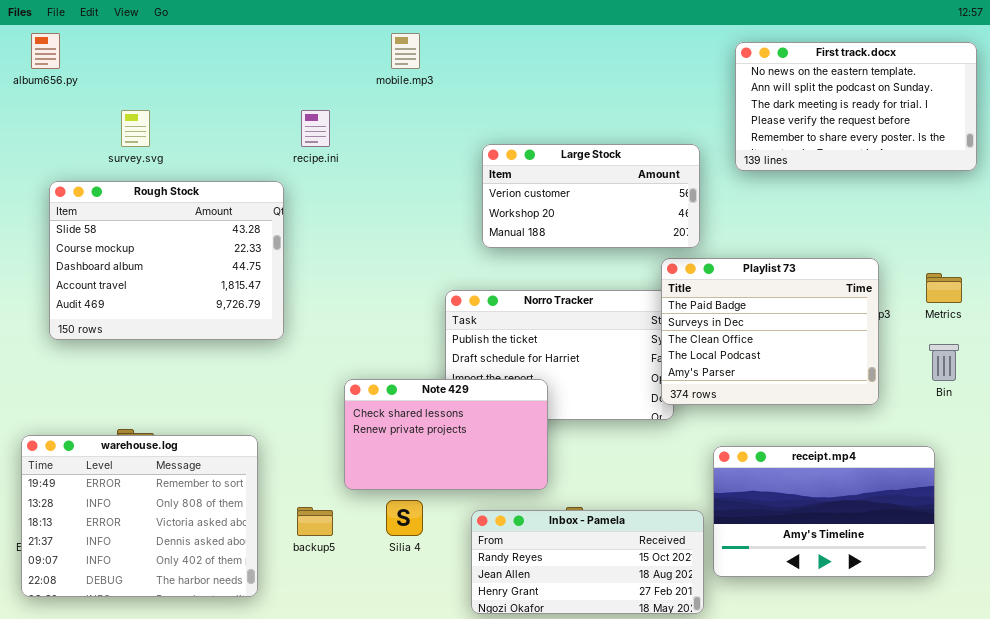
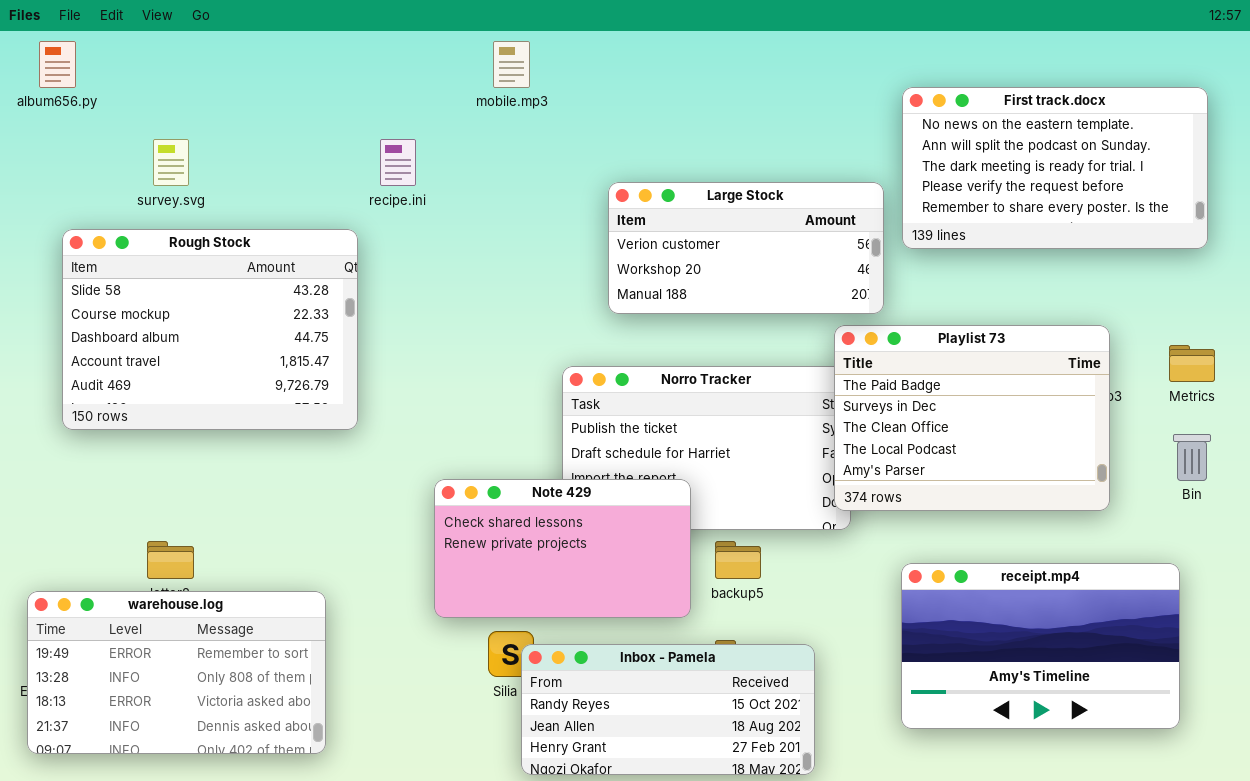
First track.docx: [735,42,977,171] -> [902,87,1208,249], moved
warehouse.log: [21,435,258,597] -> [27,591,326,754], resized
backup5: [297,507,333,536] -> [715,541,761,579], moved
Inbox - Pamela: [471,510,704,614] -> [521,644,815,775], moved

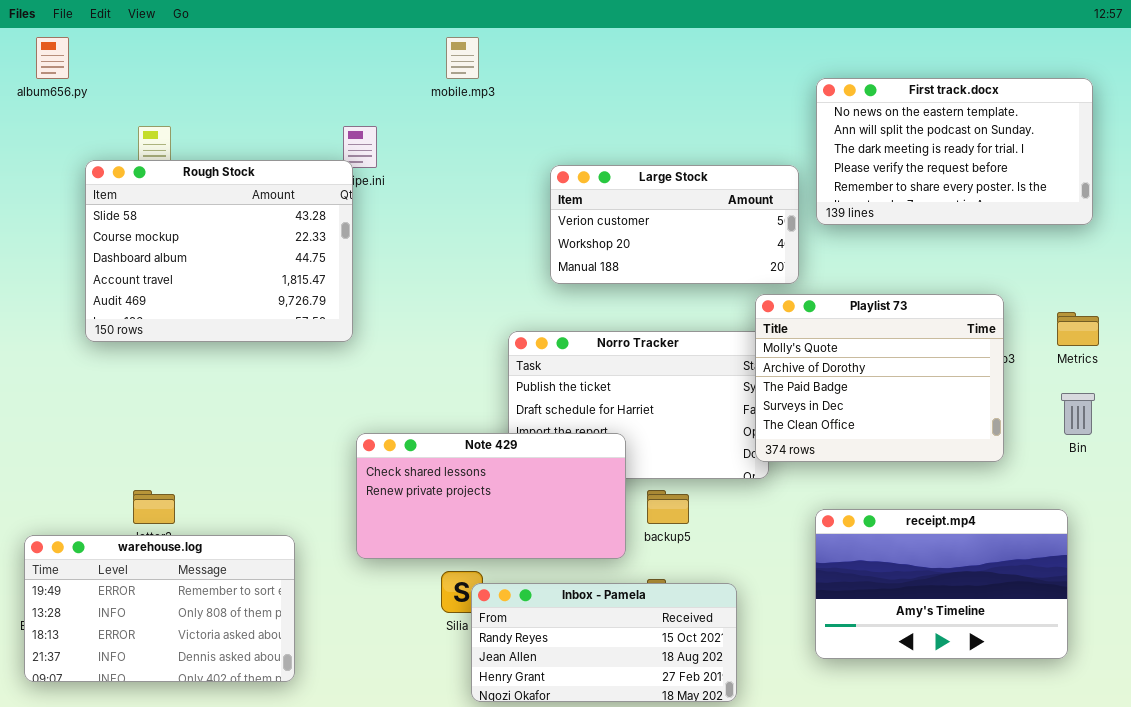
Rough Stock: [62,229,358,430] -> [85,160,353,342], moved
Playlist 73: [834,325,1110,511] -> [755,294,1004,462], scrolled up 2 rows
Note 429: [434,479,691,618] -> [356,433,626,559], resized

